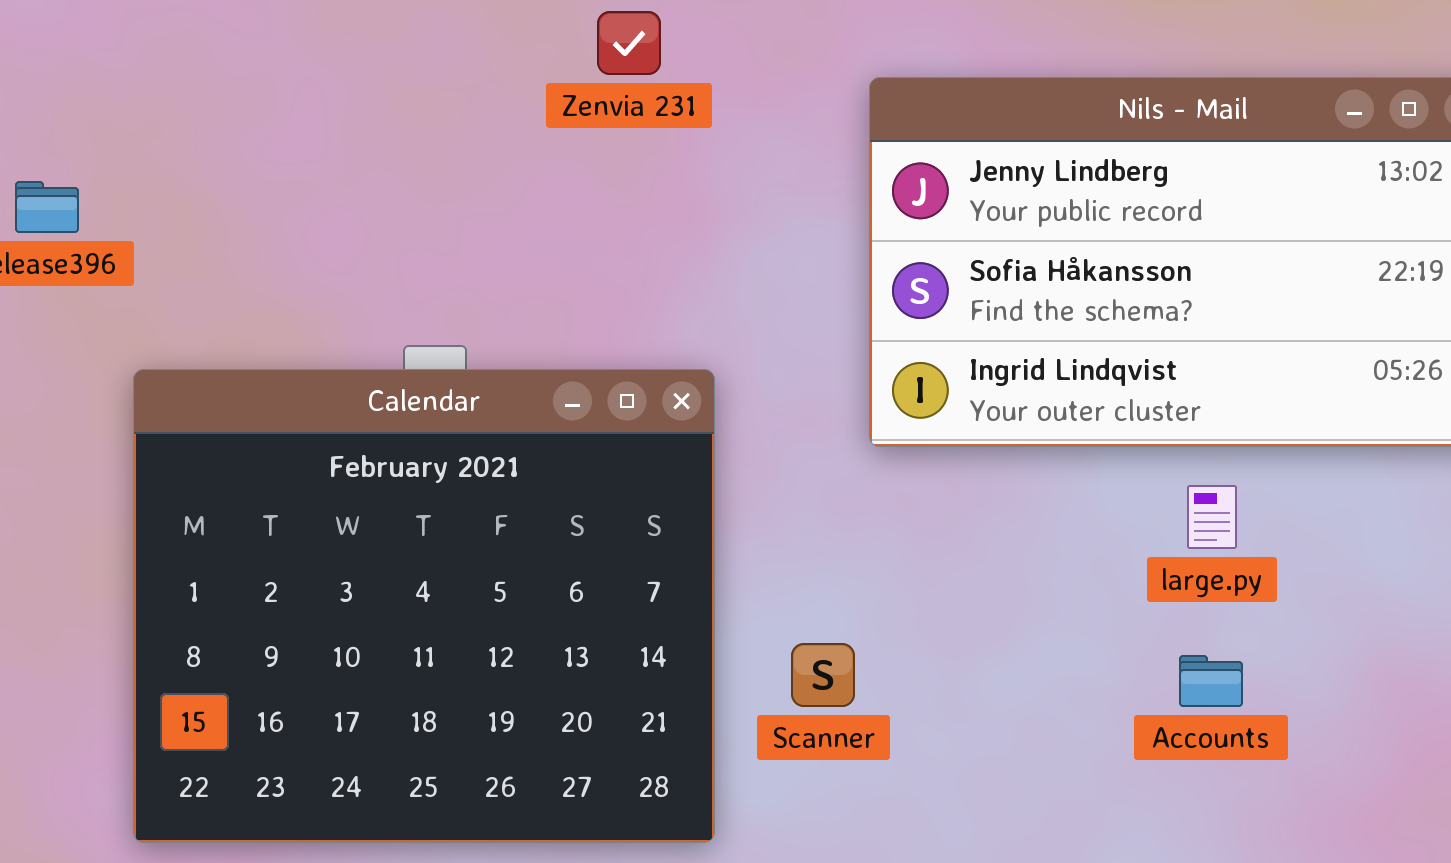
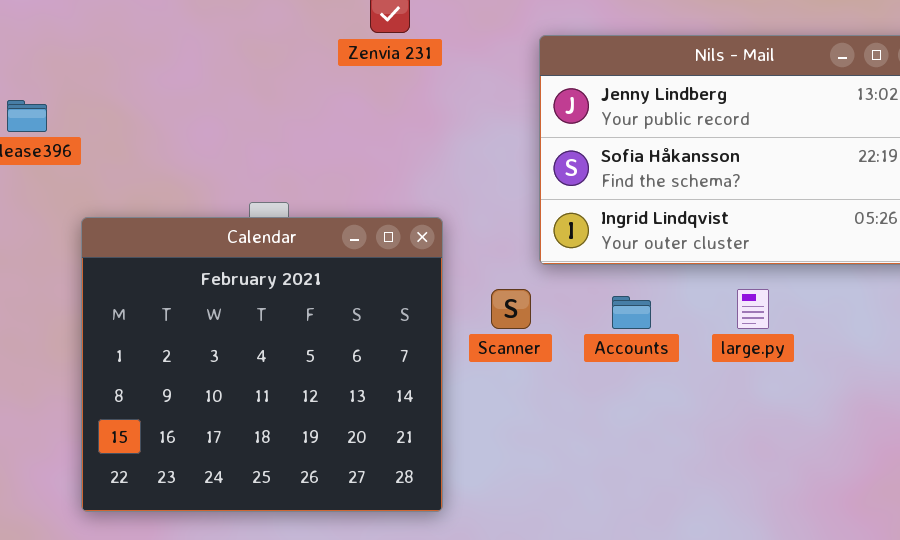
Scanner: [791,643,855,707] -> [491,289,531,329], moved
Accounts: [1179,655,1243,707] -> [612,296,651,329], moved

